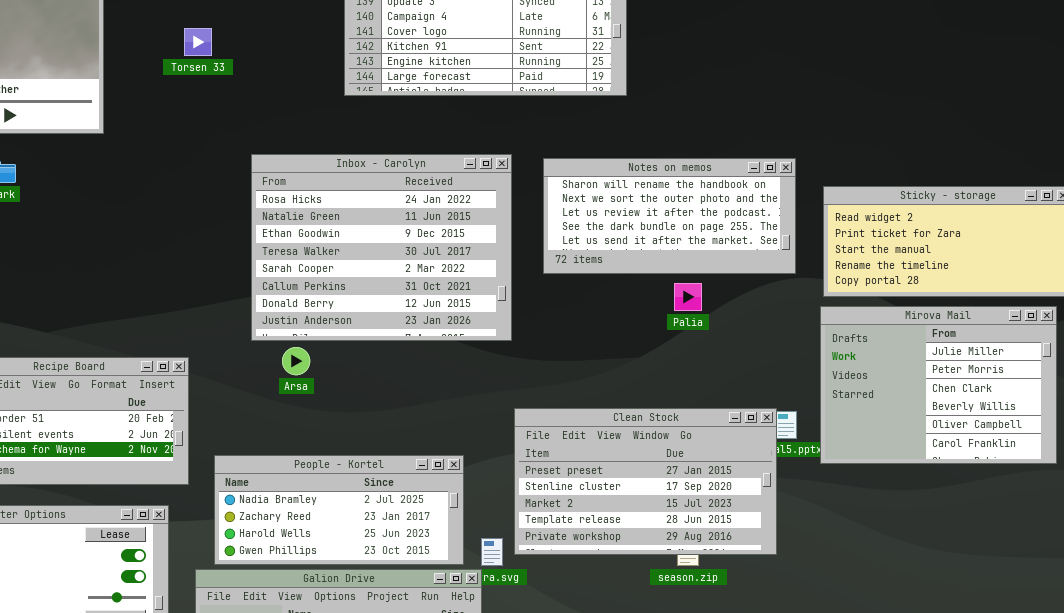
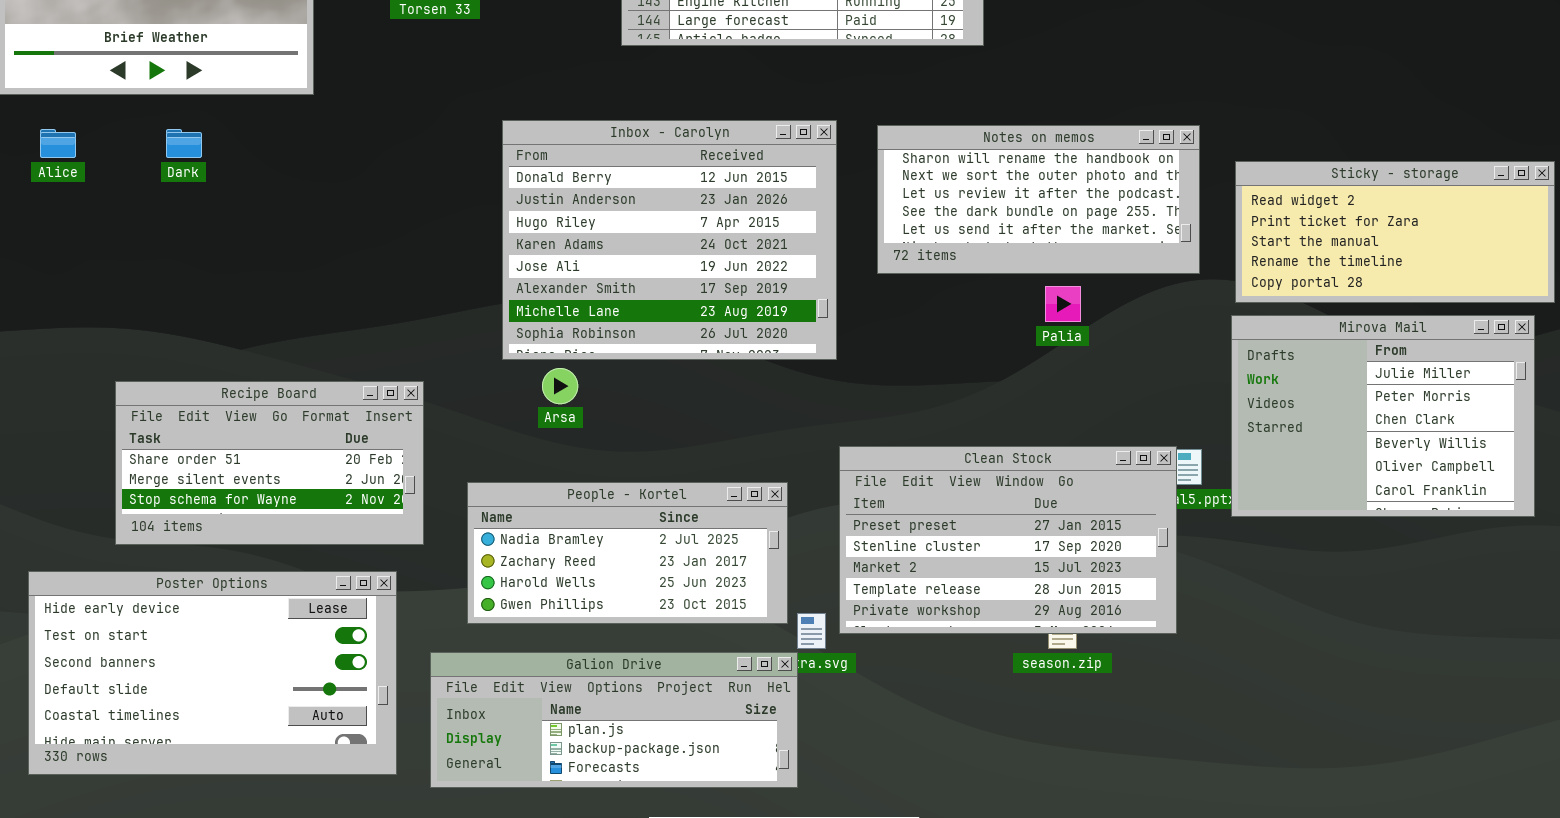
Inbox - Carolyn: [251,154,512,341] -> [502,120,837,360], scrolled down 6 rows
People - Kortel: [214,455,464,565] -> [467,482,788,624], moved

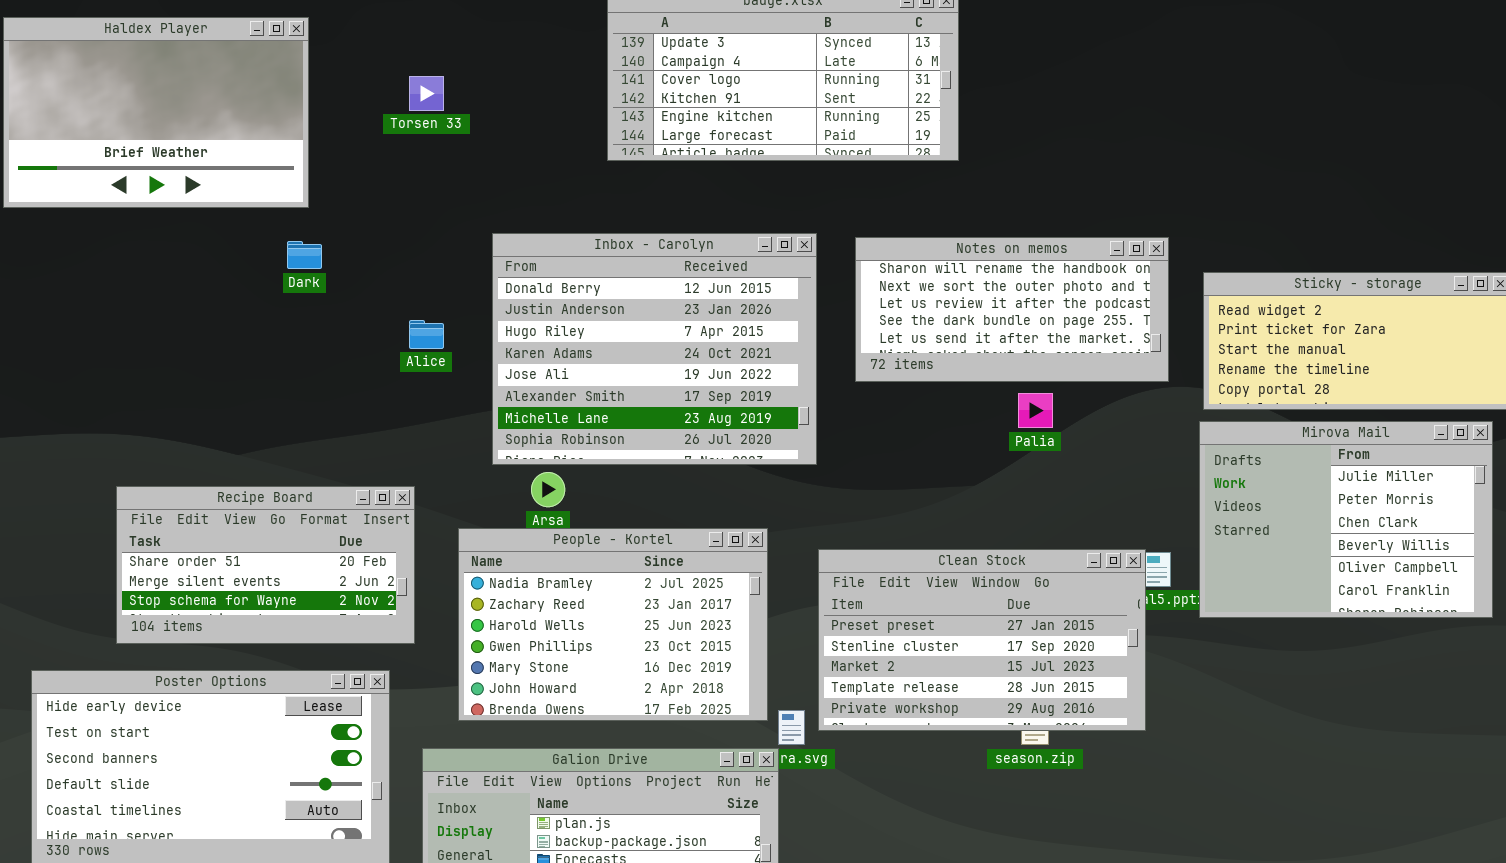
Alice: [40,129,76,158] -> [409,320,444,349], moved
Dark: [166,129,202,158] -> [287,241,322,269], moved
People - Kortel: [467,482,788,624] -> [458,528,768,721], resized

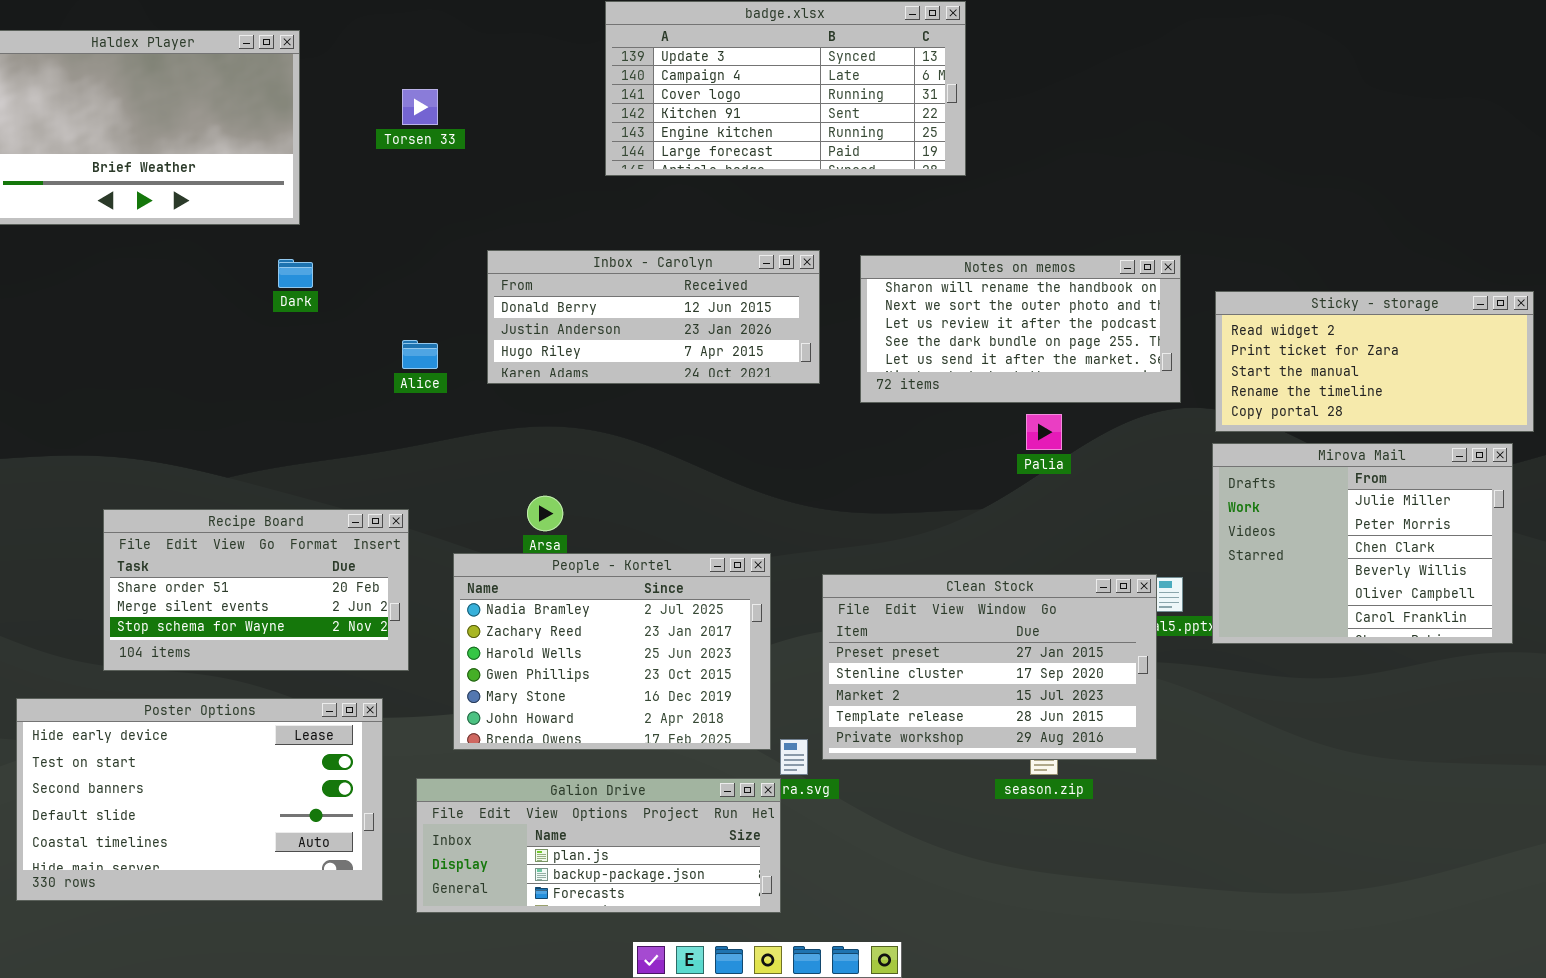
Inbox - Carolyn: [492,233,817,465] -> [487,250,820,384], resized

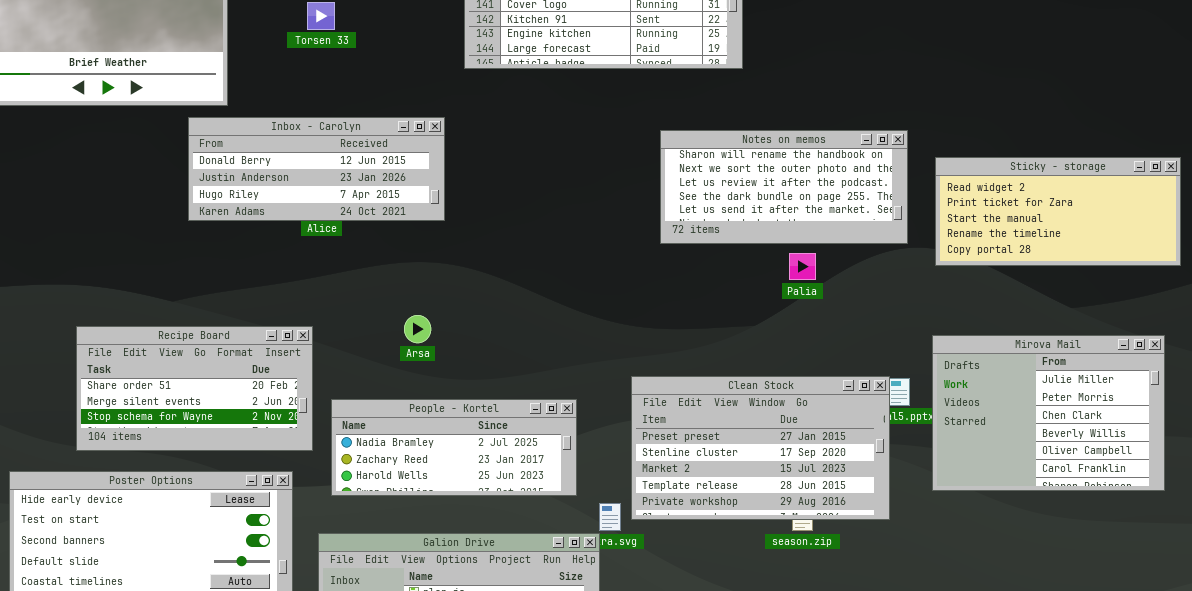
Inbox - Carolyn: [487,250,820,384] -> [188,117,445,221], moved
Mirova Mail: [1212,443,1513,644] -> [932,335,1165,491], moved
People - Kortel: [453,553,771,750] -> [331,399,577,496], moved, resized

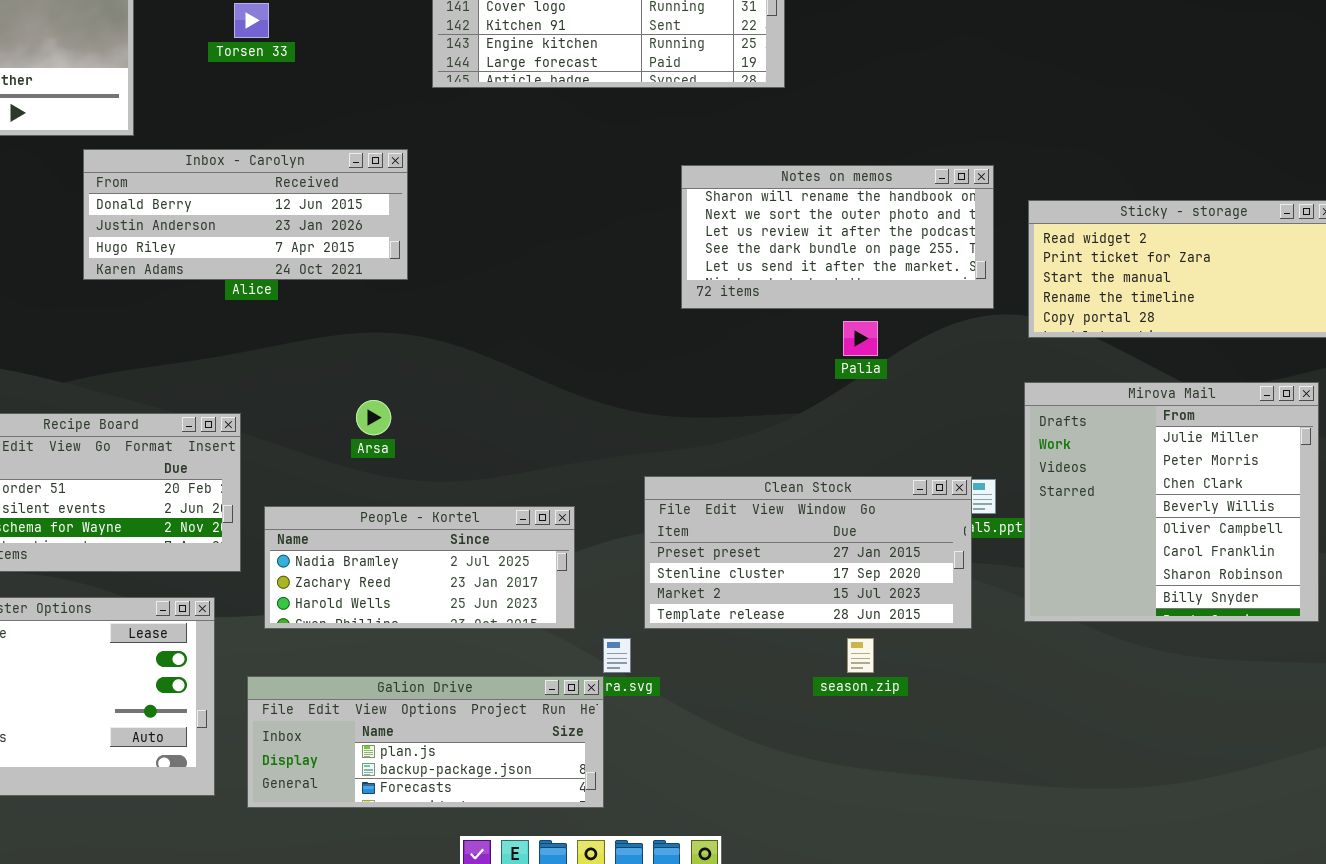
Mirova Mail: [932,335,1165,491] -> [1024,382,1319,622], resized
Clean Stock: [631,376,890,520] -> [644,476,972,629], resized

